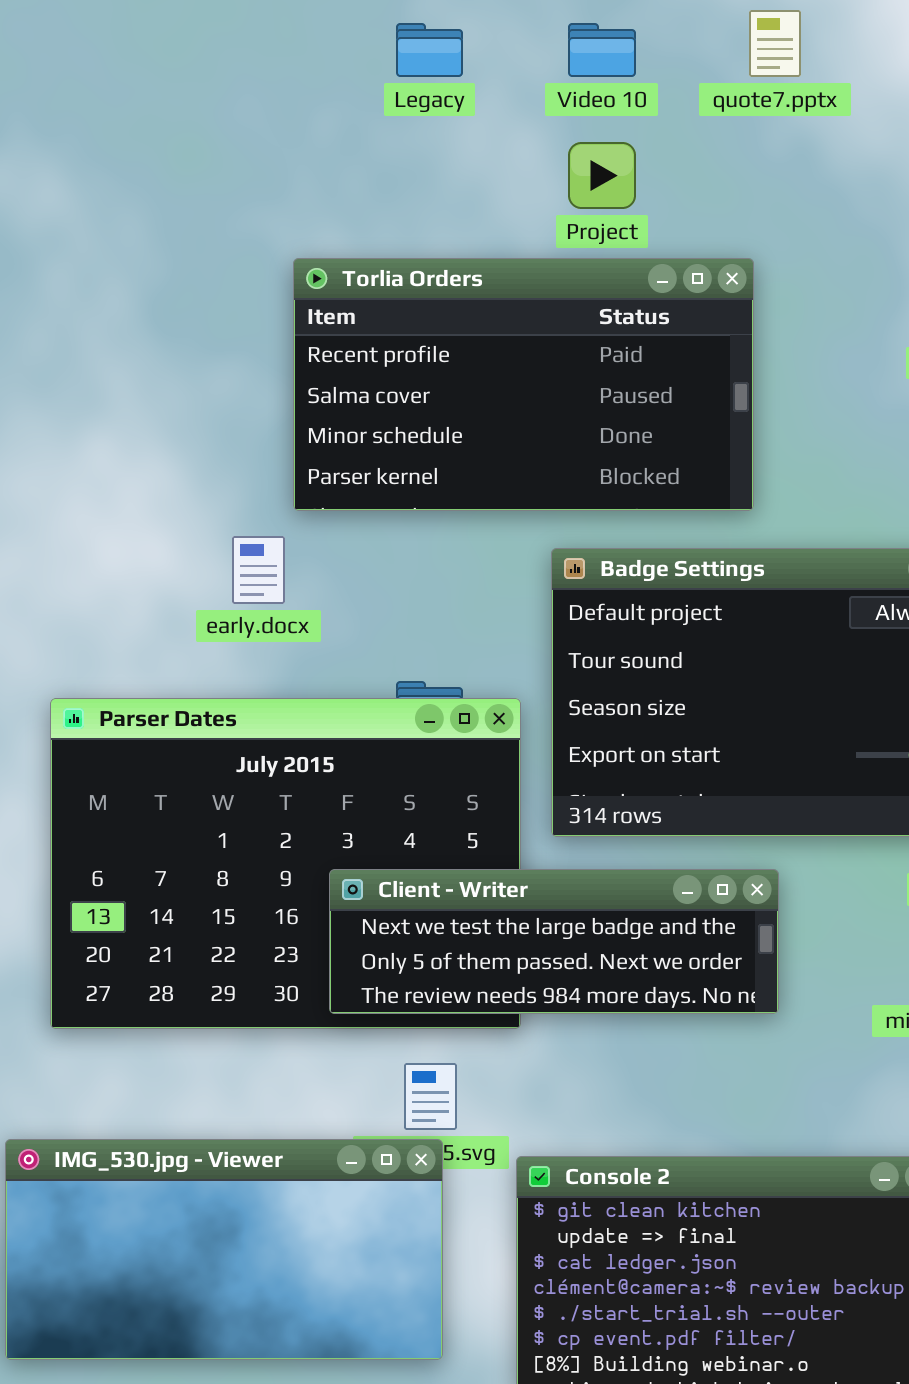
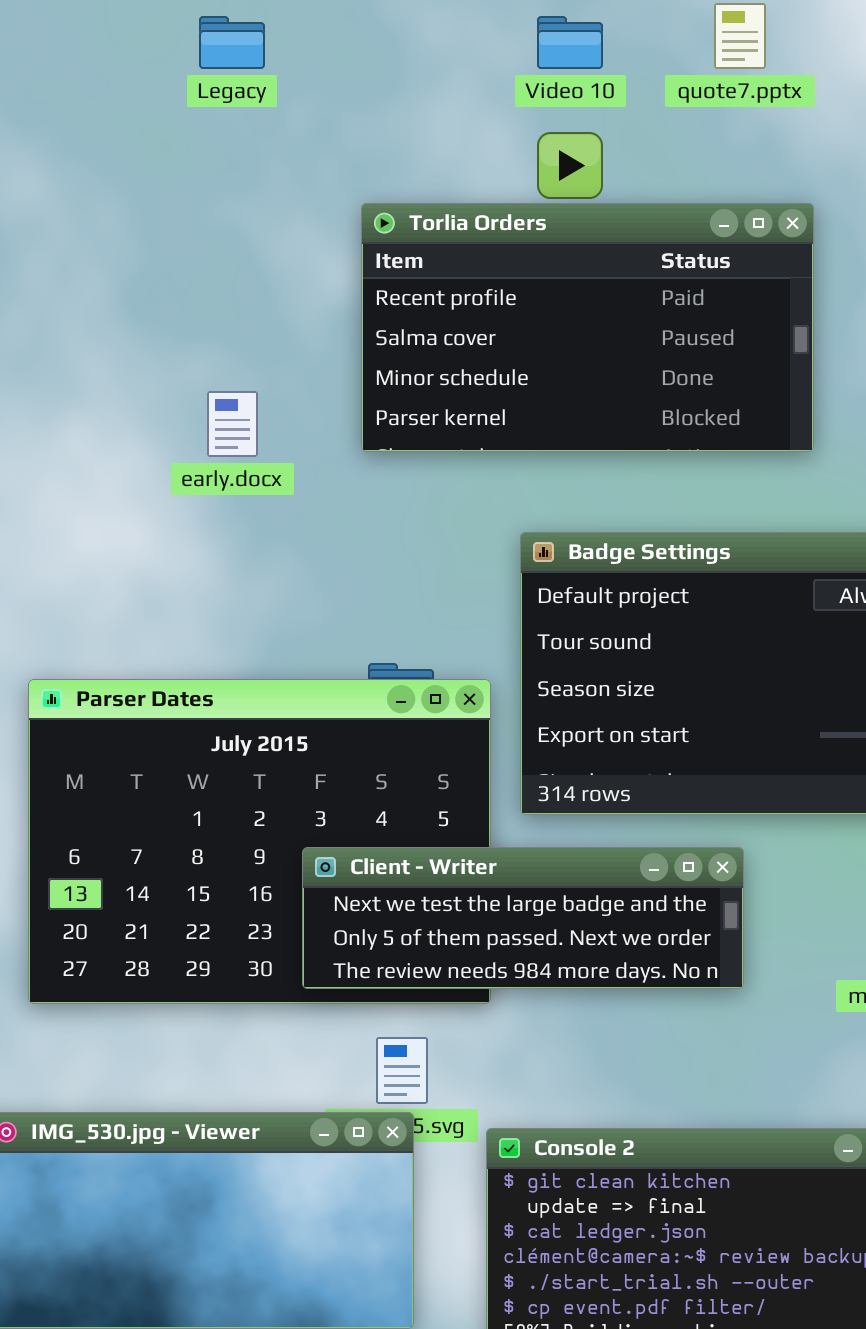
Legacy: [396,23,463,77] -> [199,16,265,69], moved
Torlia Orders: [293,258,754,511] -> [361,203,814,452], moved
early.docx: [232,536,285,604] -> [207,391,258,457], moved

